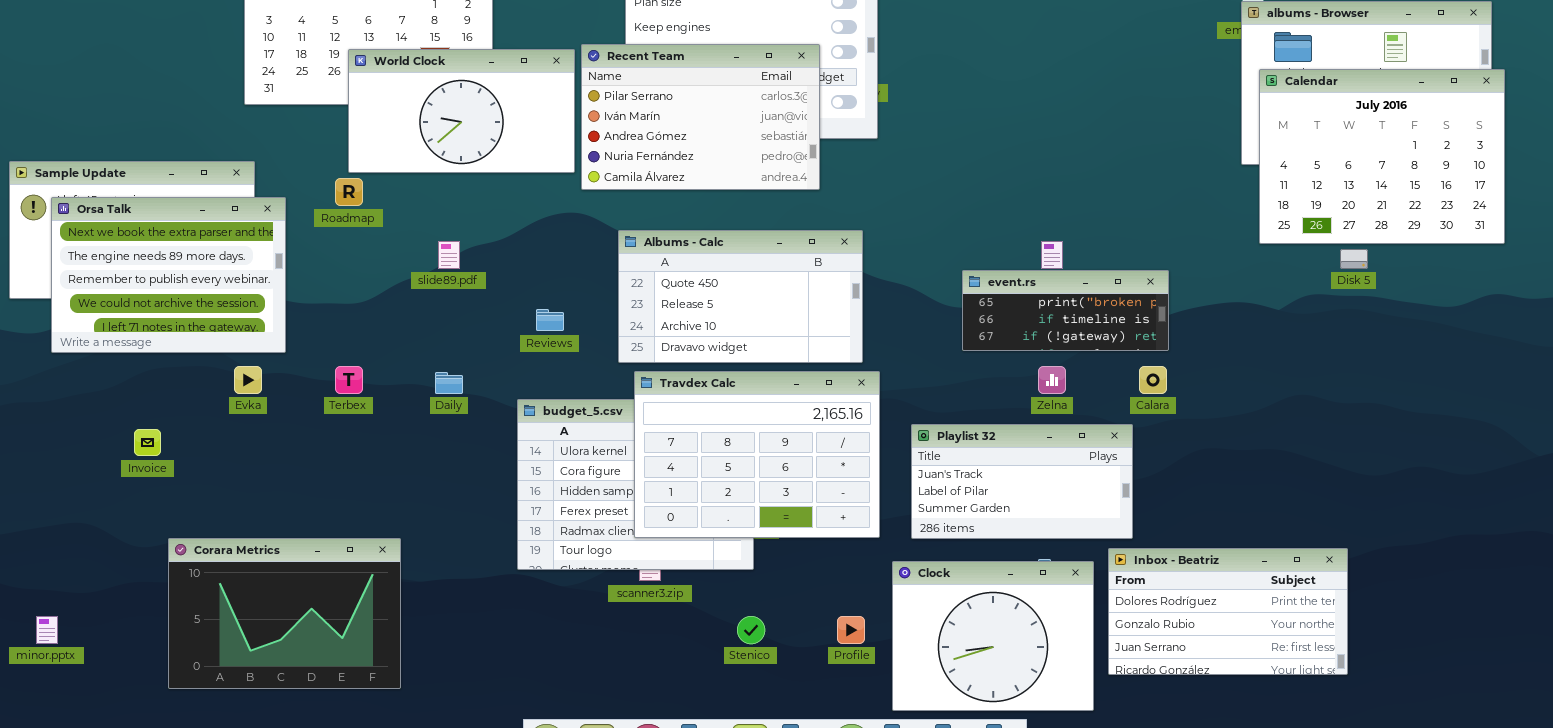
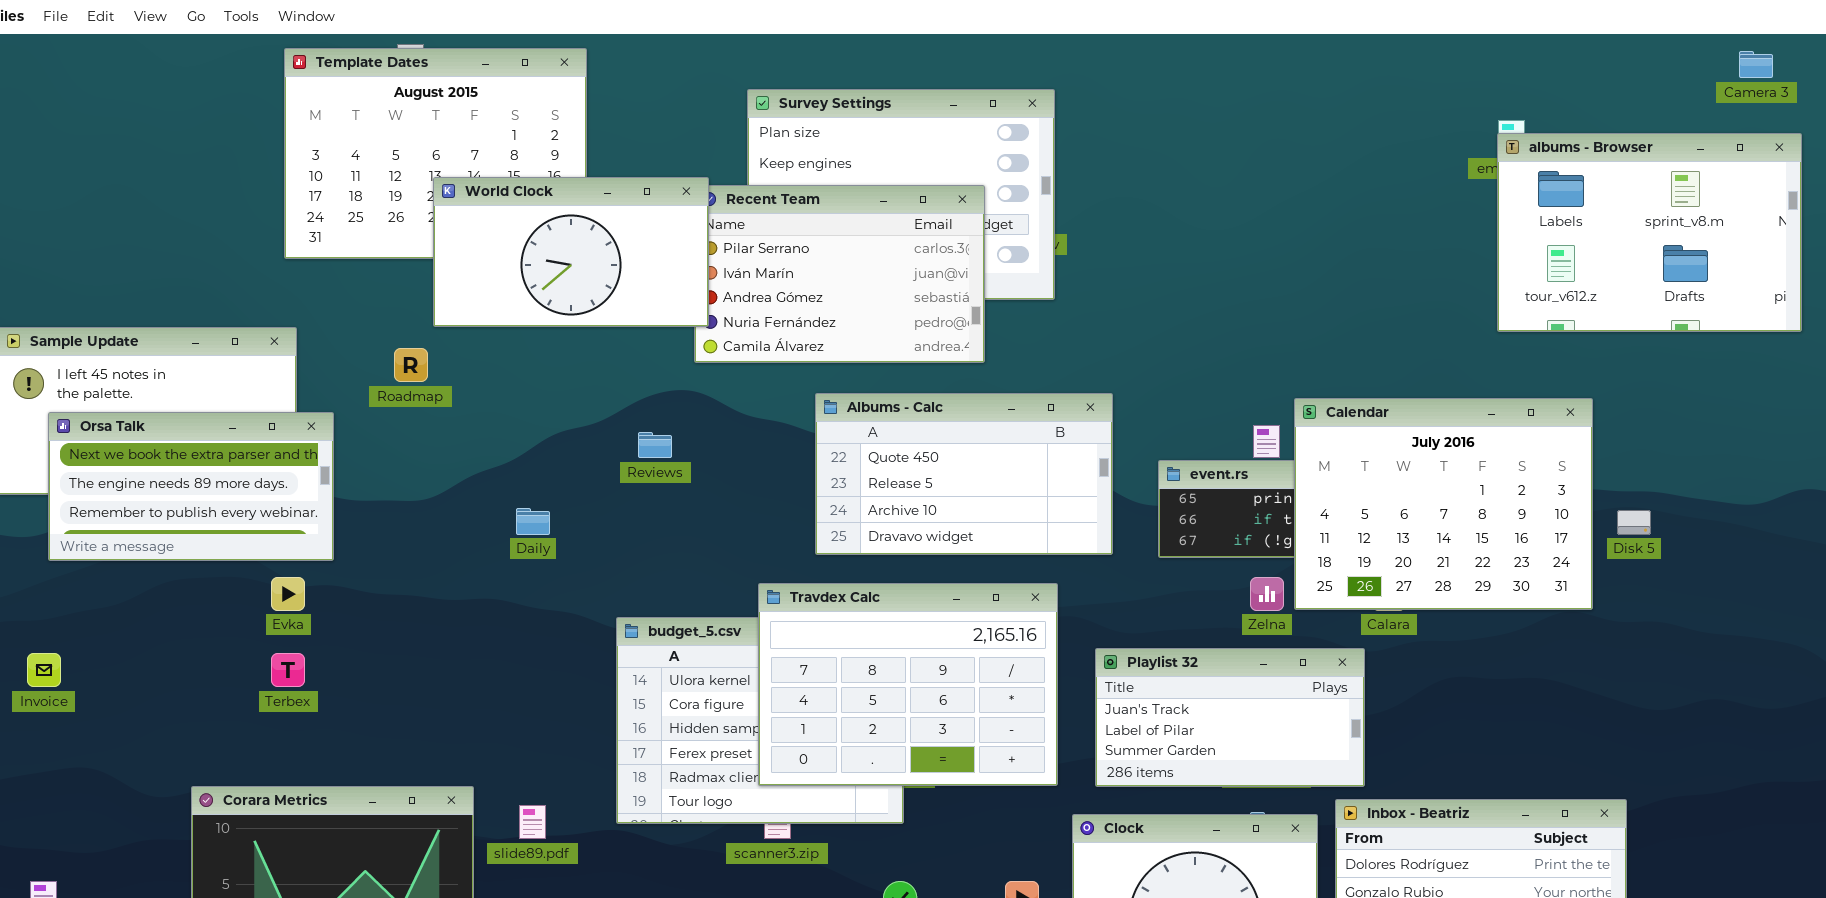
World Clock: [348,49,575,173] -> [433,177,709,327], moved
Calendar: [1259,69,1505,244] -> [1294,398,1593,610], moved
Orsa Talk: [51,197,286,353] -> [48,412,334,561], resized
Albums - Calc: [618,230,863,363] -> [815,393,1113,555], moved
slide89.pdf: [438,241,460,269] -> [519,805,546,839], moved
Disk 5: [1340,249,1368,269] -> [1617,510,1651,535], moved
Reviews: [536,309,564,331] -> [638,432,672,458], moved
Terbex: [335,366,363,394] -> [271,653,305,687], moved
Daily: [435,372,463,394] -> [516,508,550,535], moved
Invoice: [134,429,161,456] -> [27,653,61,687], moved

